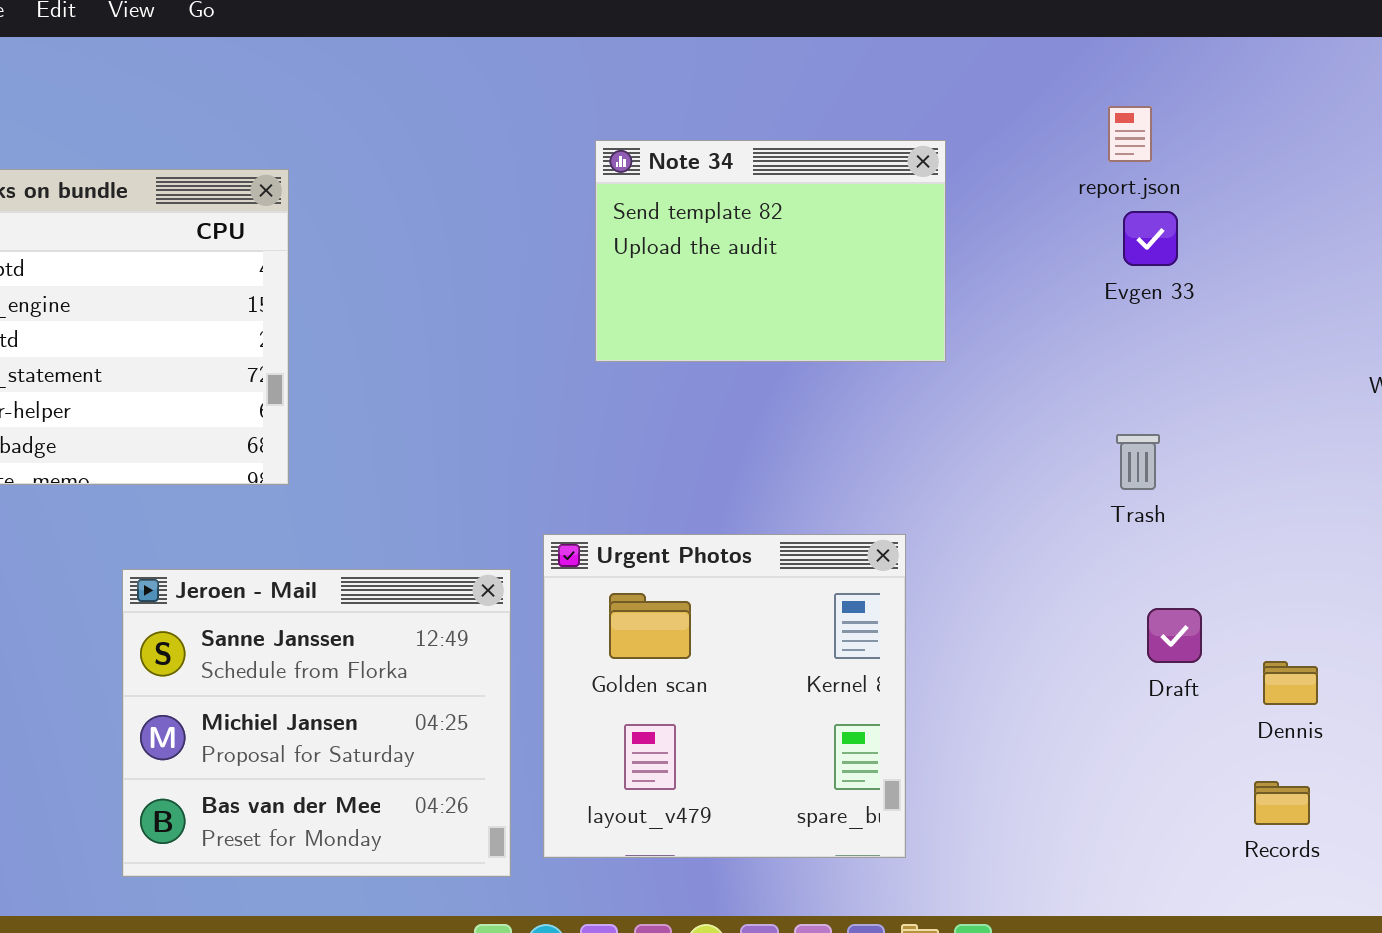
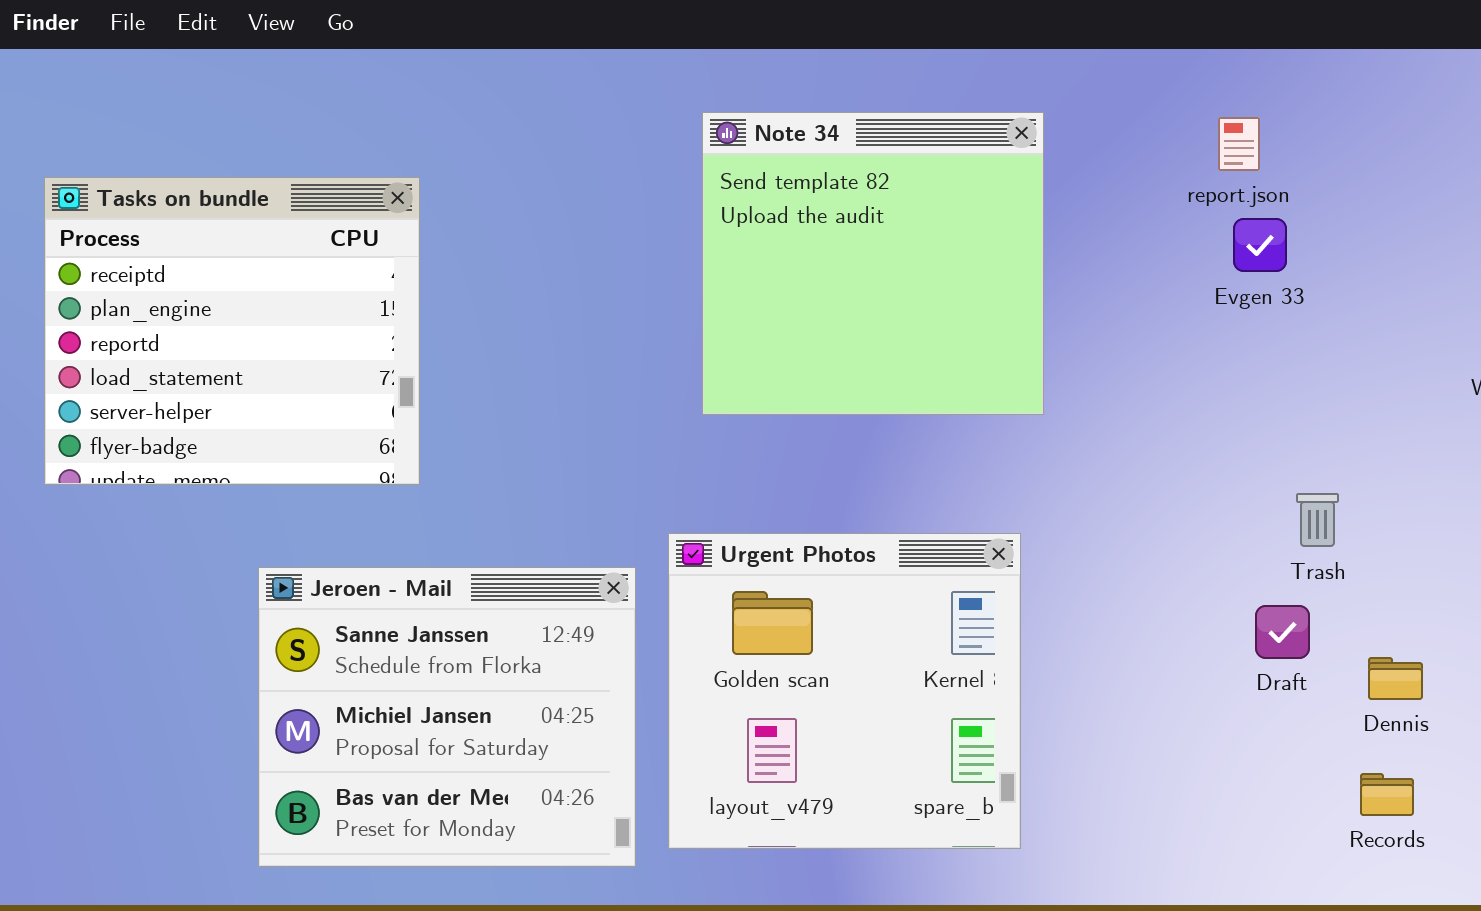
Note 34: [595,140,946,362] -> [702,112,1044,415], moved, resized
Trash: [1116,434,1160,490] -> [1296,493,1339,547], moved

